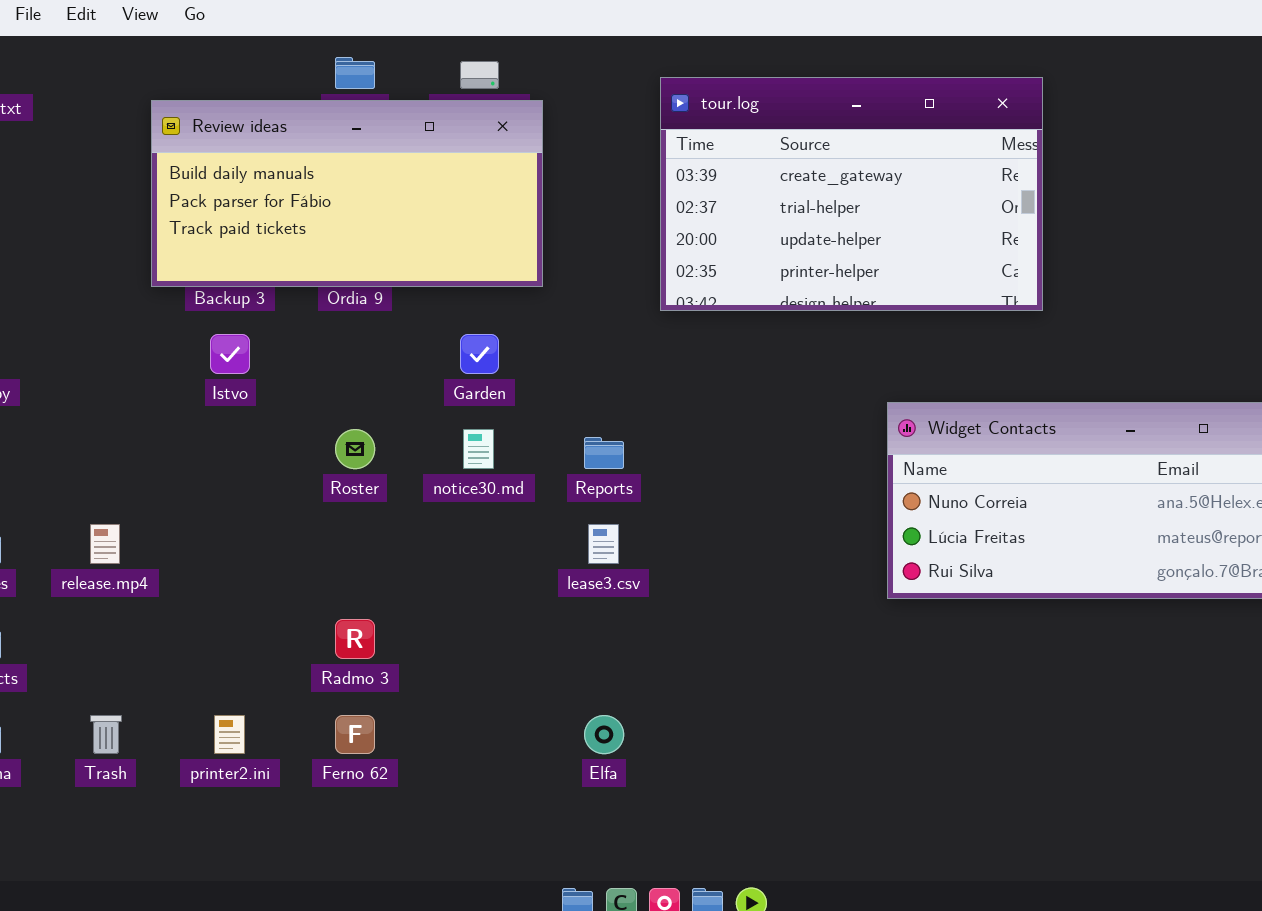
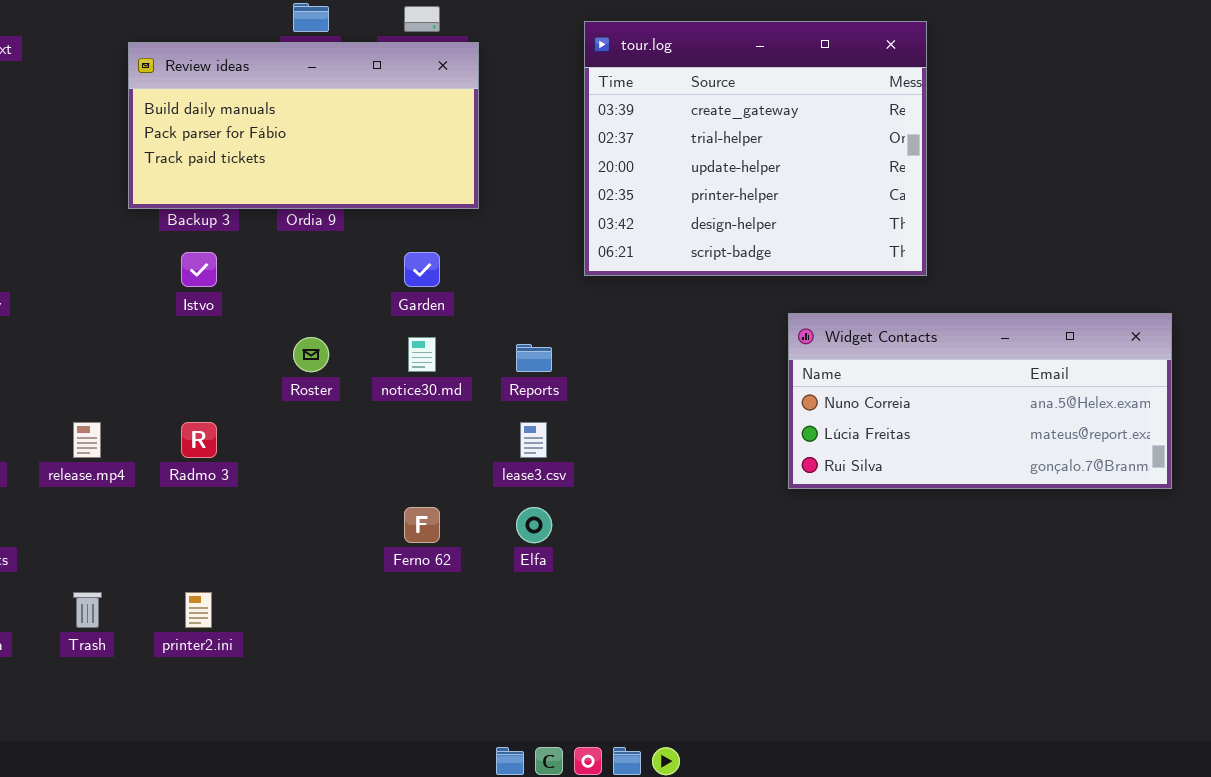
tour.log: [660,77,1043,311] -> [584,21,927,276], resized
Radmo 3: [335,619,375,659] -> [181,422,217,458], moved
Ferno 62: [335,715,375,754] -> [404,507,440,543], moved
Elfa: [584,715,624,754] -> [516,507,552,543], moved

